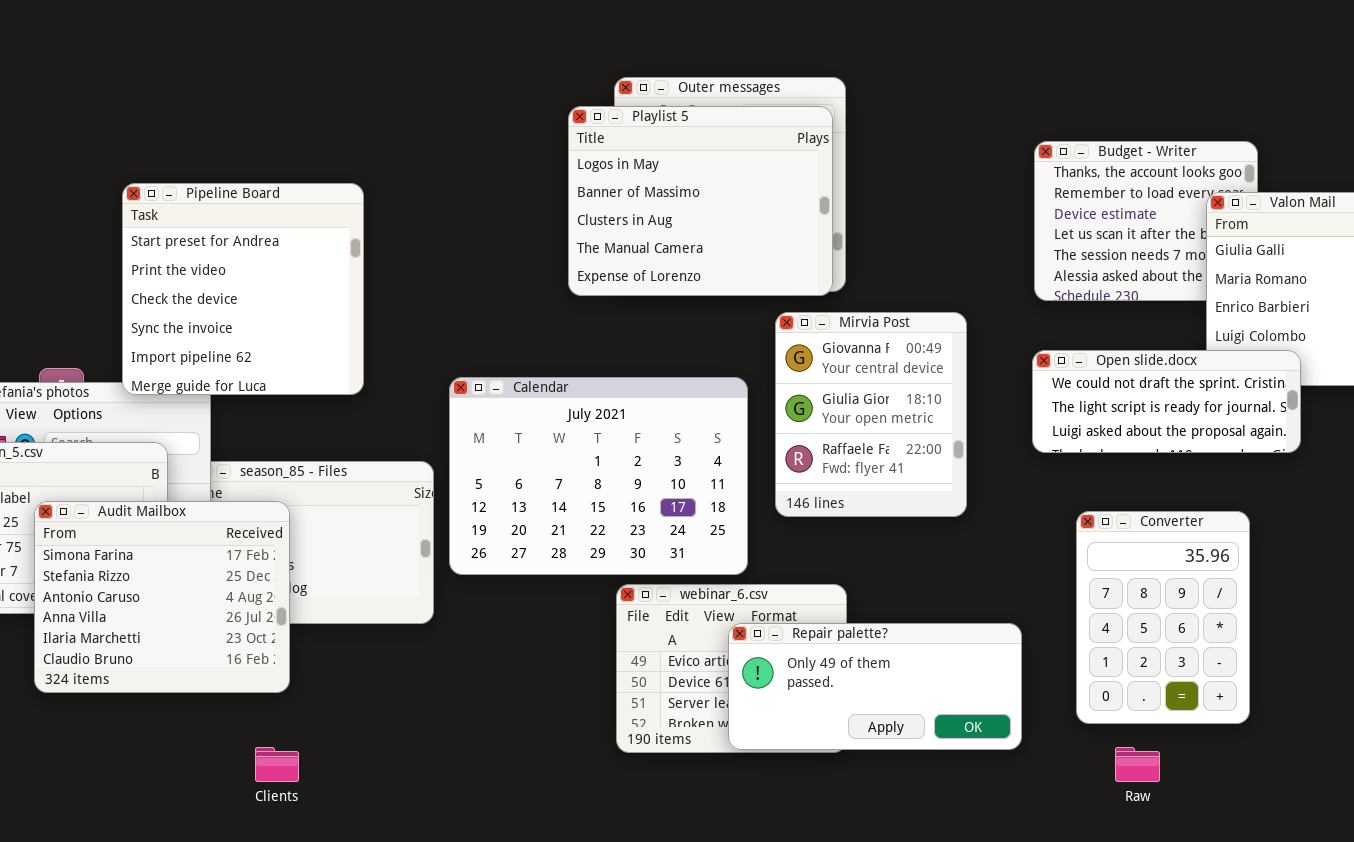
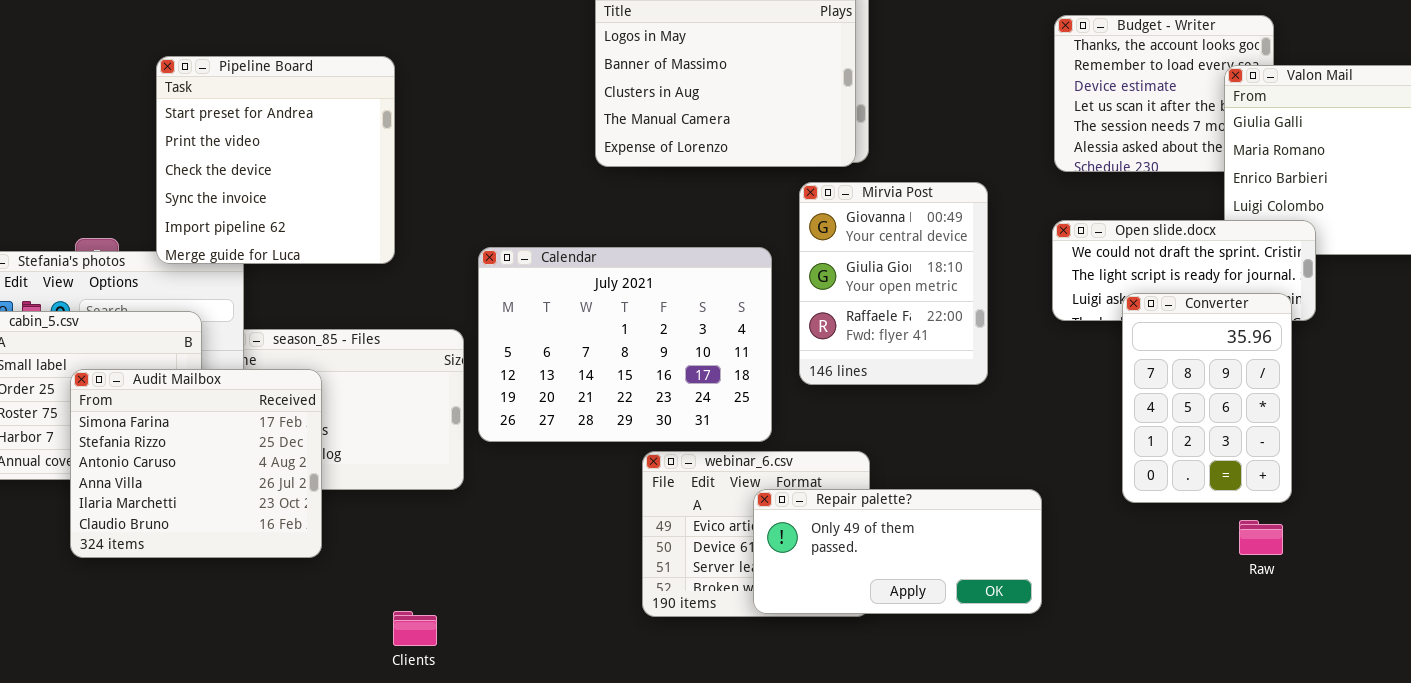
Converter: [1076,511,1250,724] -> [1122,293,1292,503], moved
Clients: [255,747,299,782] -> [393,611,437,646], moved
Raw: [1115,747,1160,782] -> [1239,520,1283,555], moved

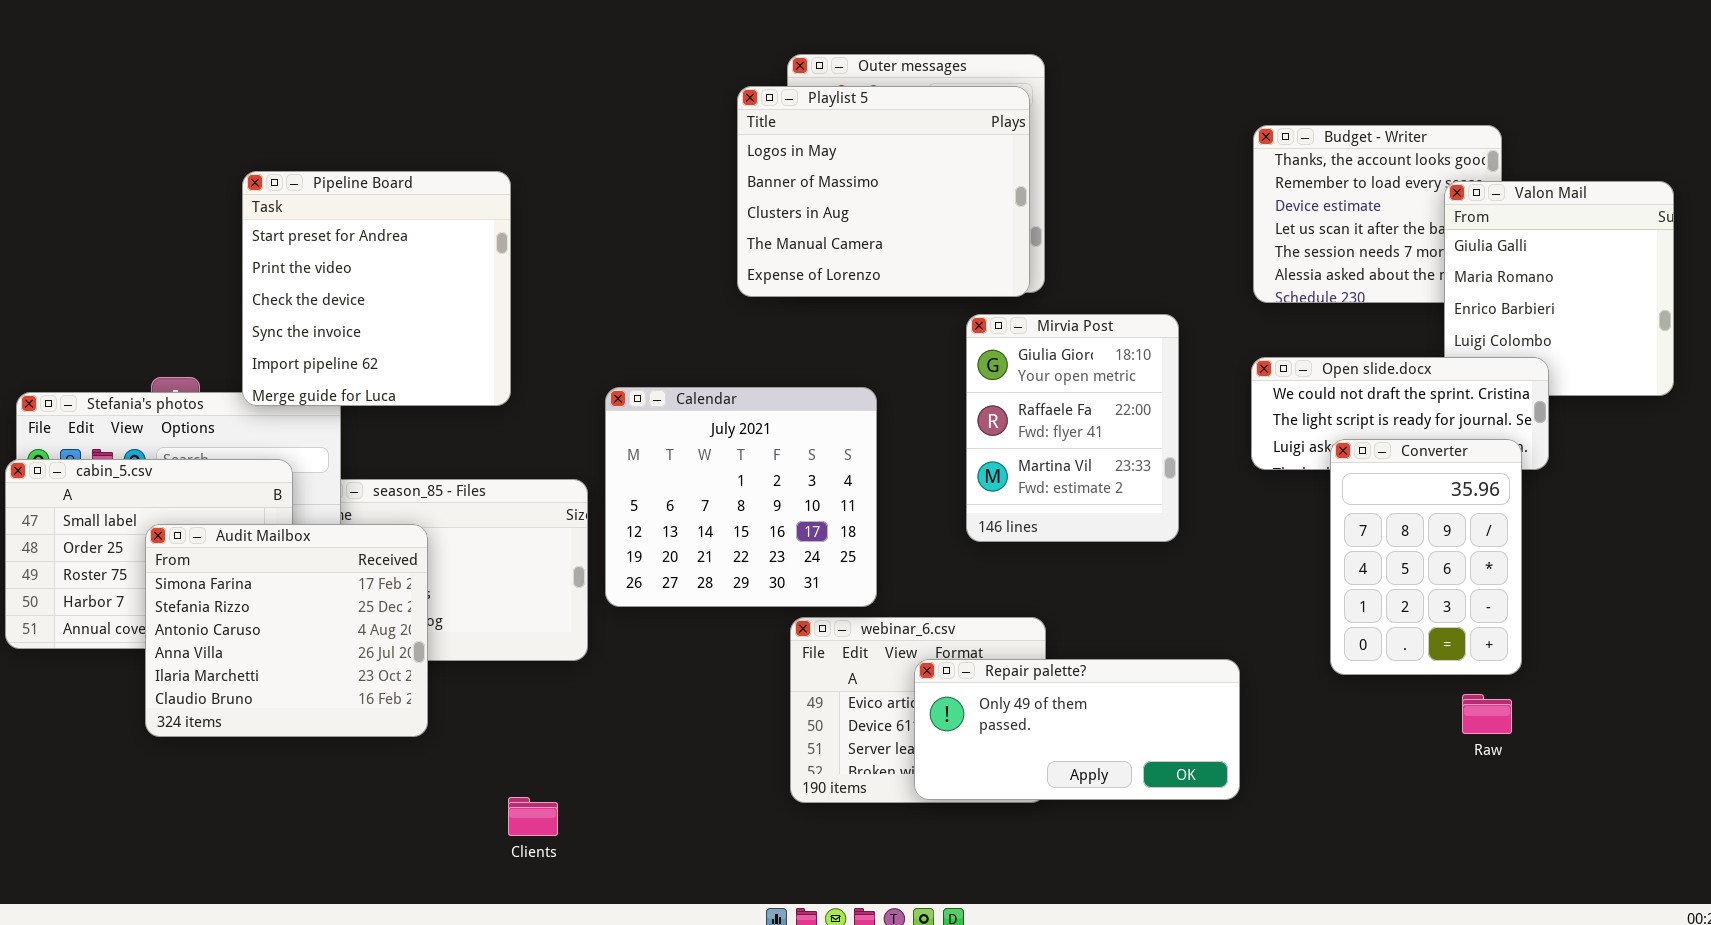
Mirvia Post: [799,182,988,385] -> [966,314,1179,542], scrolled down 1 row
Calendar: [478,247,772,442] -> [605,387,877,607], resized

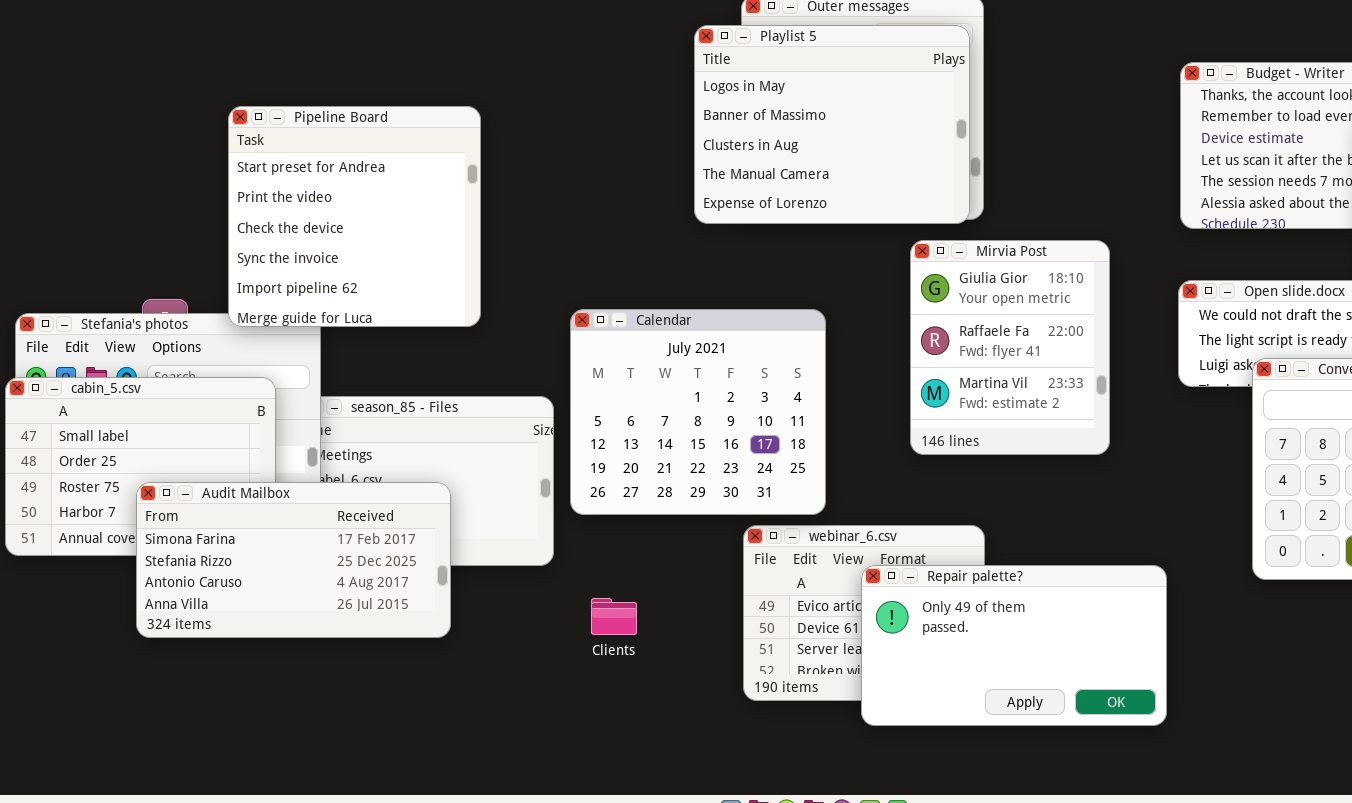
Audit Mailbox: [145,524,428,737] -> [136,482,451,638], resized
Repair palette?: [914,659,1240,800] -> [861,565,1167,726], resized
Clients: [508,797,558,836] -> [591,598,637,635], moved

